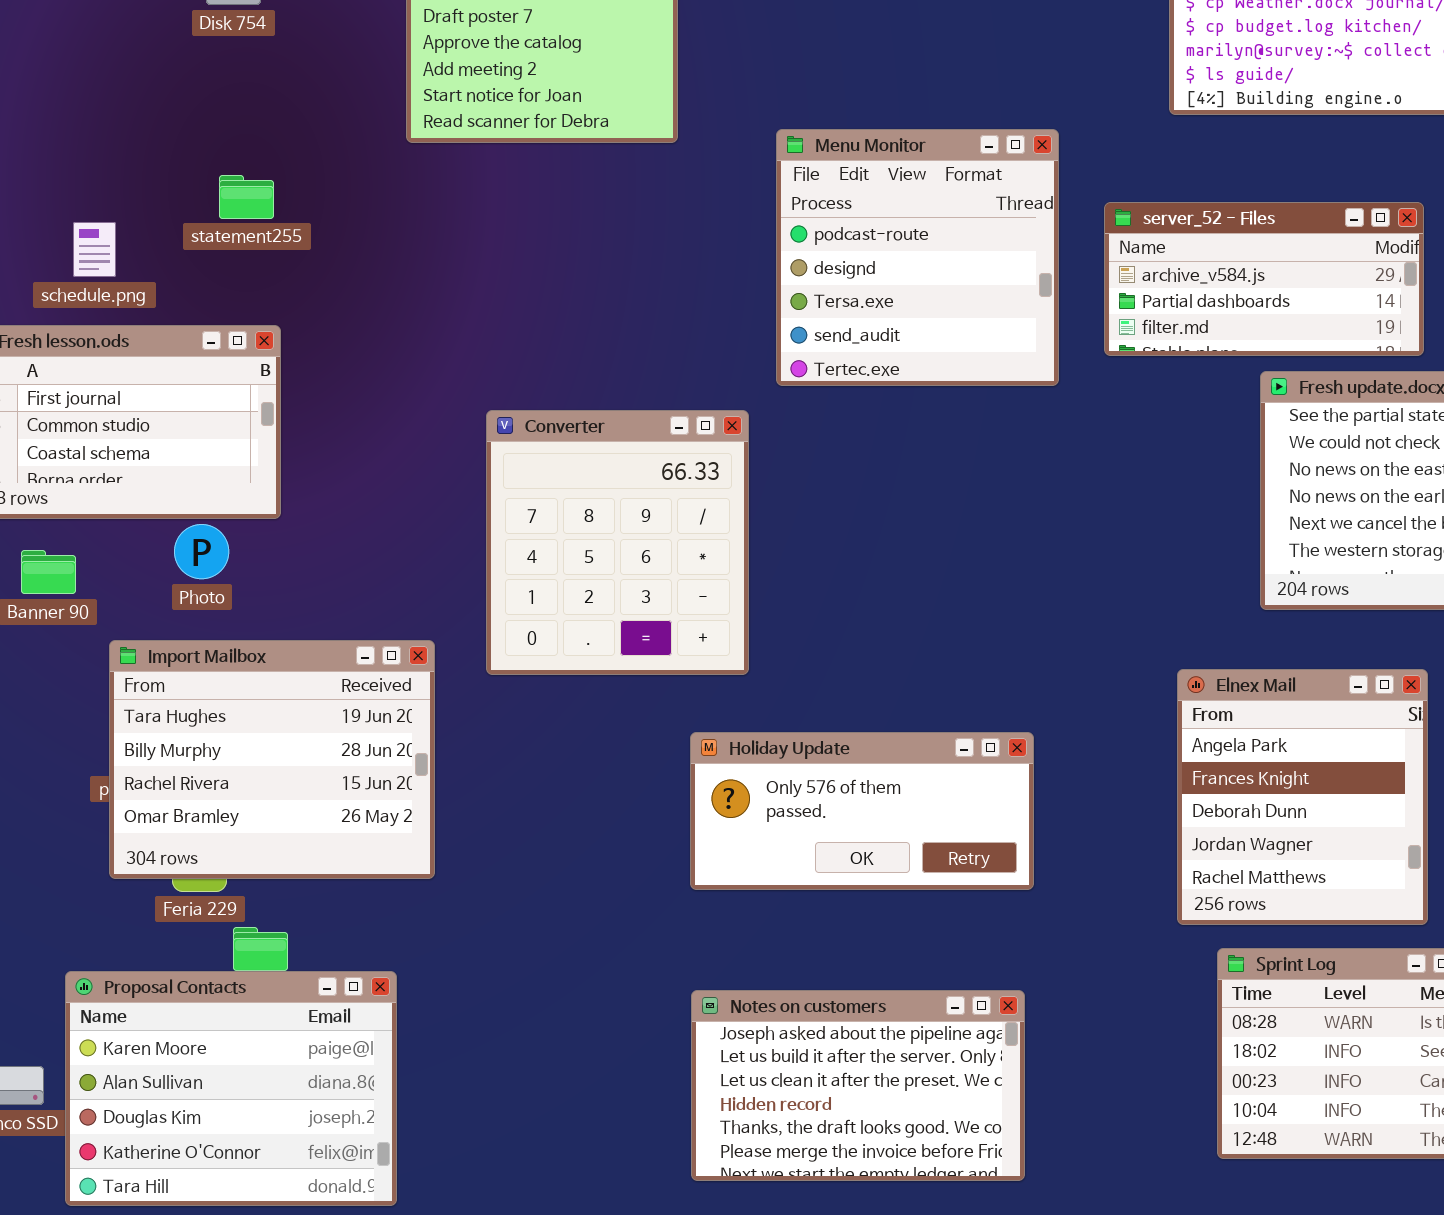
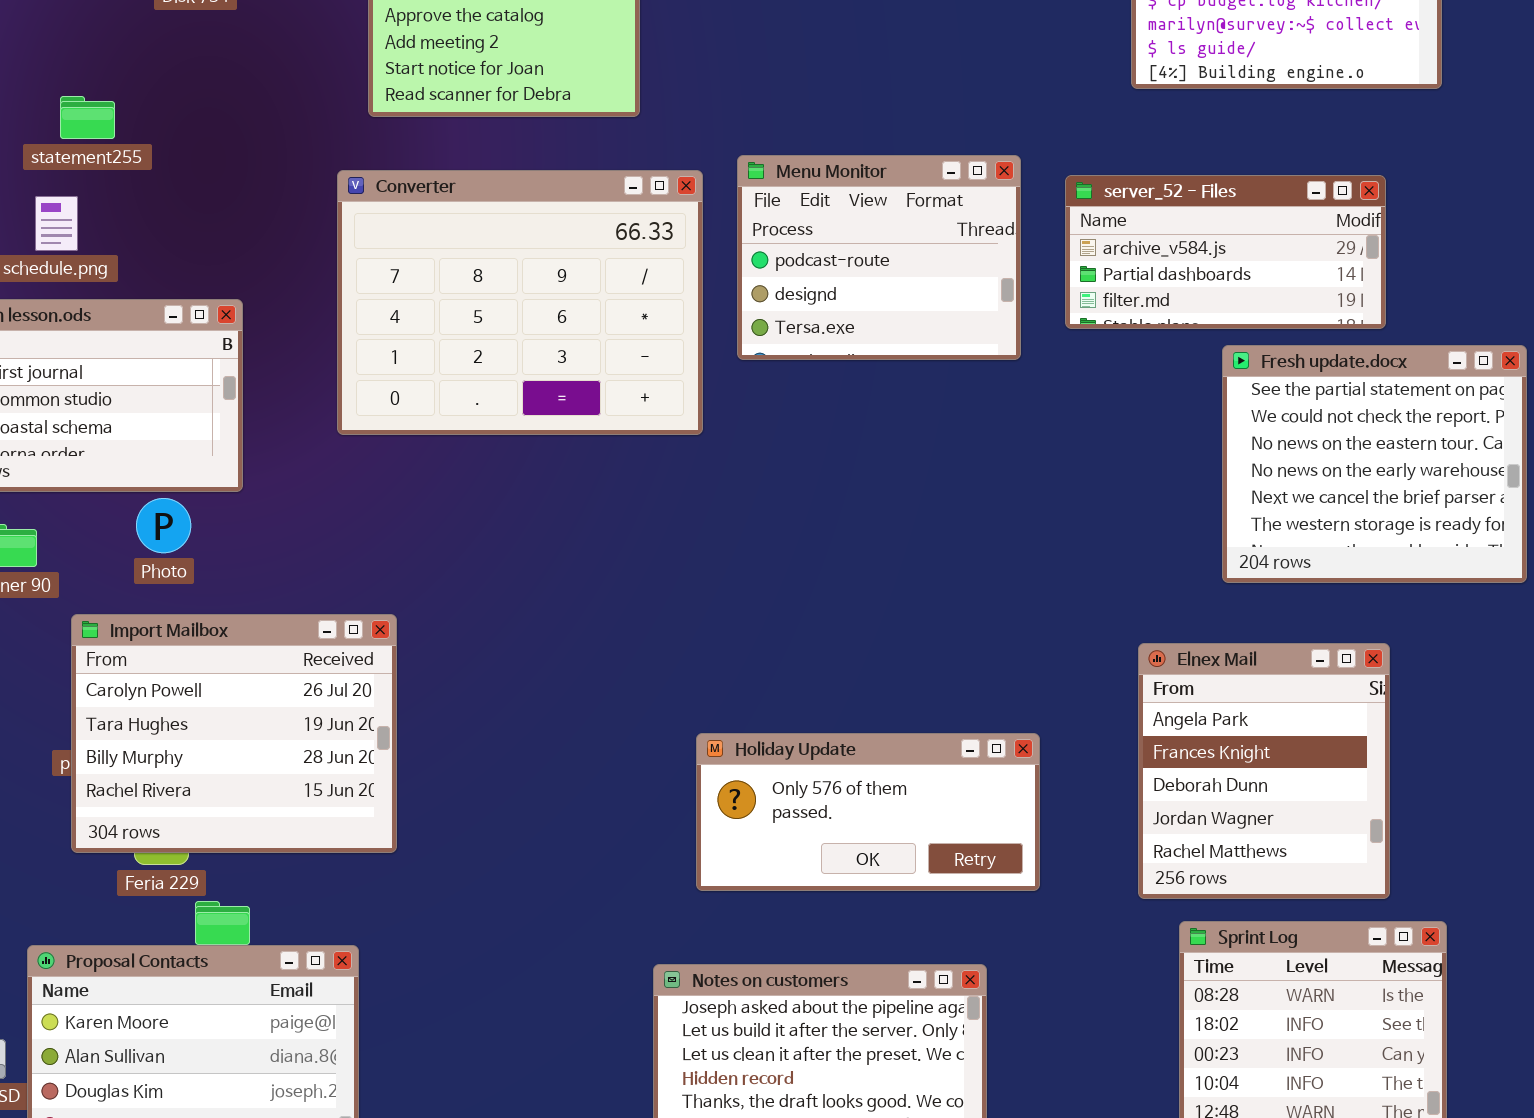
Menu Monitor: [776,129,1059,386] -> [737,155,1021,360], resized
statement255: [219,175,274,219] -> [60,96,115,139], moved
Converter: [486,410,749,675] -> [337,170,703,435], moved, resized
Import Mailbox: [109,640,435,879] -> [71,614,397,853], scrolled up 1 row
Holiday Update: [690,732,1034,890] -> [696,733,1040,891], moved

